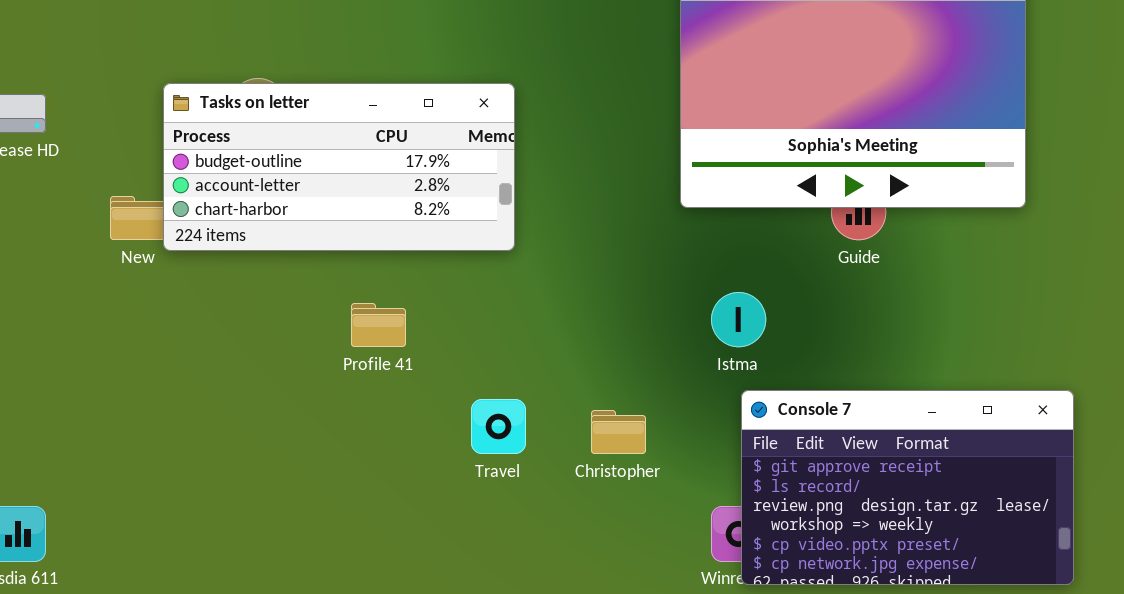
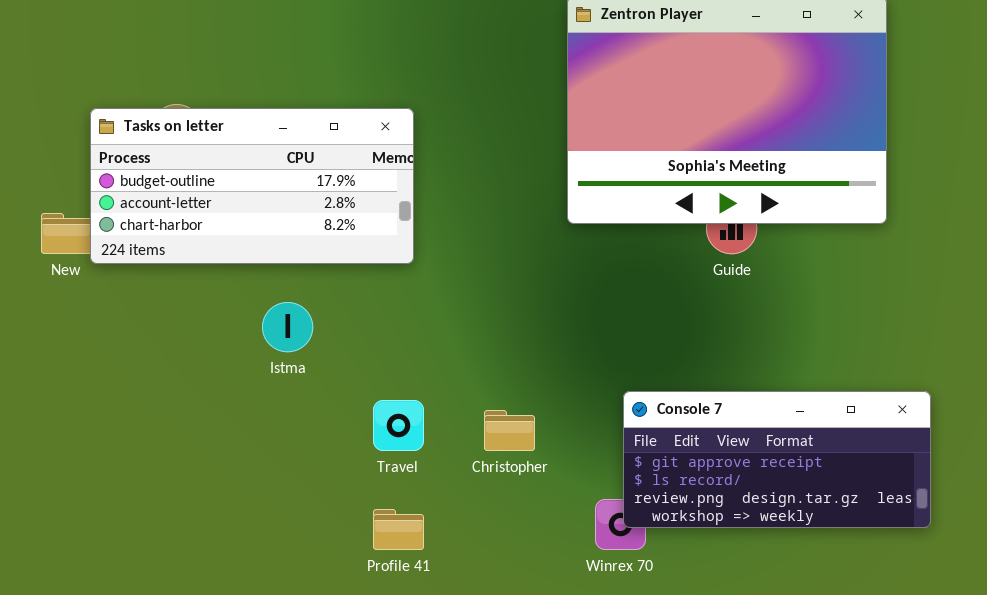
Istma: [711,292,766,347] -> [262,302,313,352], moved
Profile 41: [351,303,406,347] -> [373,509,424,550], moved
Console 7: [741,390,1074,585] -> [623,391,931,528], resized

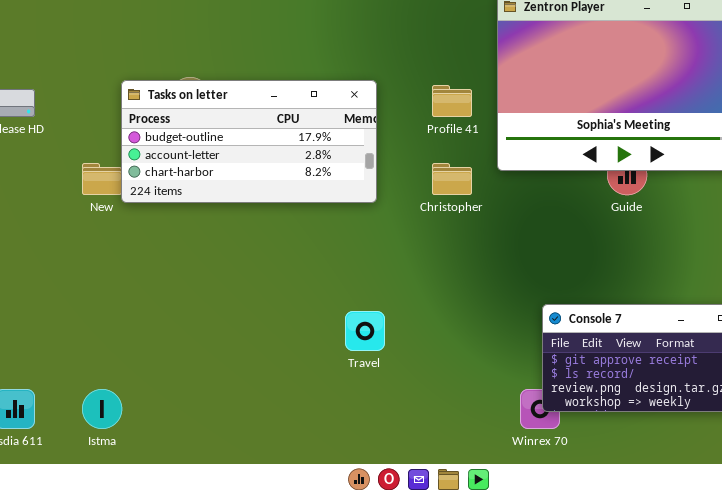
Istma: [262,302,313,352] -> [82,389,122,429], moved
Christopher: [484,410,535,451] -> [432,163,472,195], moved
Profile 41: [373,509,424,550] -> [432,85,472,117], moved

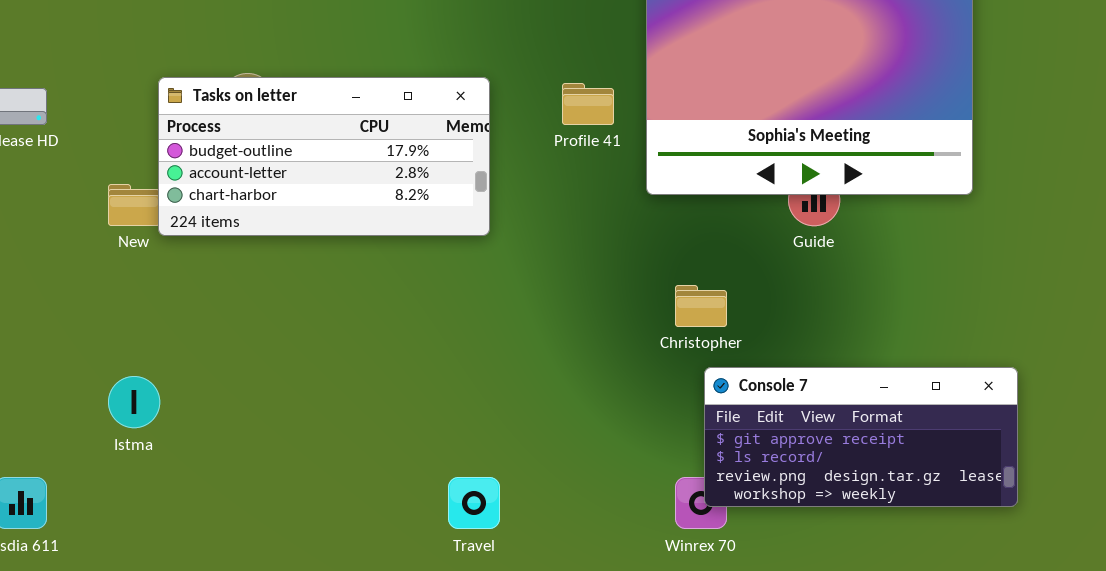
Christopher: [432,163,472,195] -> [675,285,727,327], moved
Travel: [345,311,385,351] -> [448,477,500,529], moved
Istma: [82,389,122,429] -> [108,376,160,428], moved

